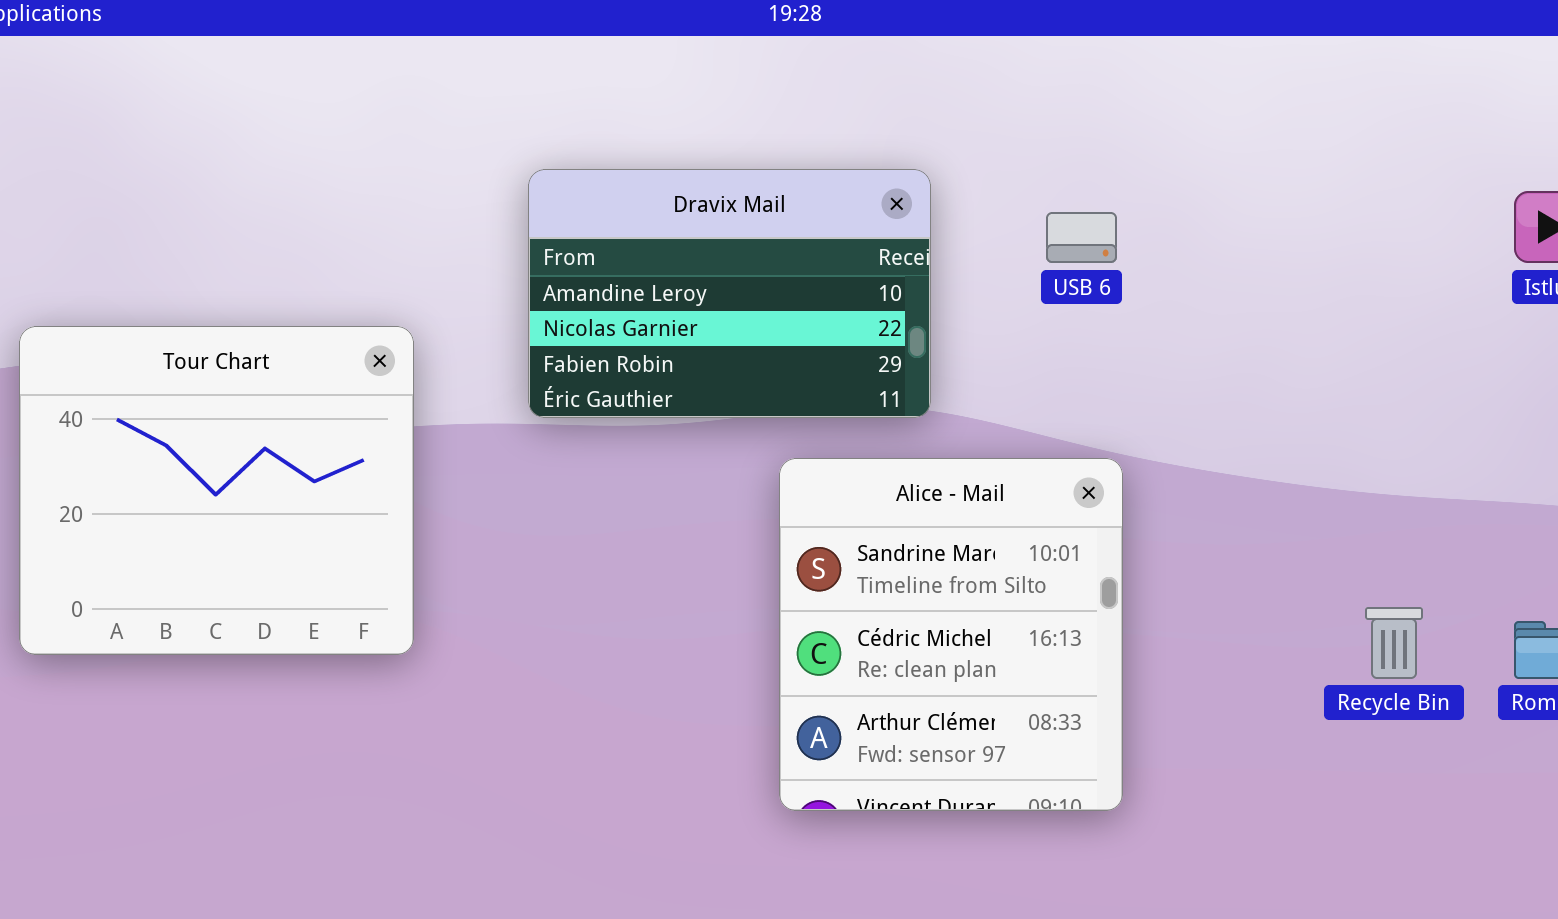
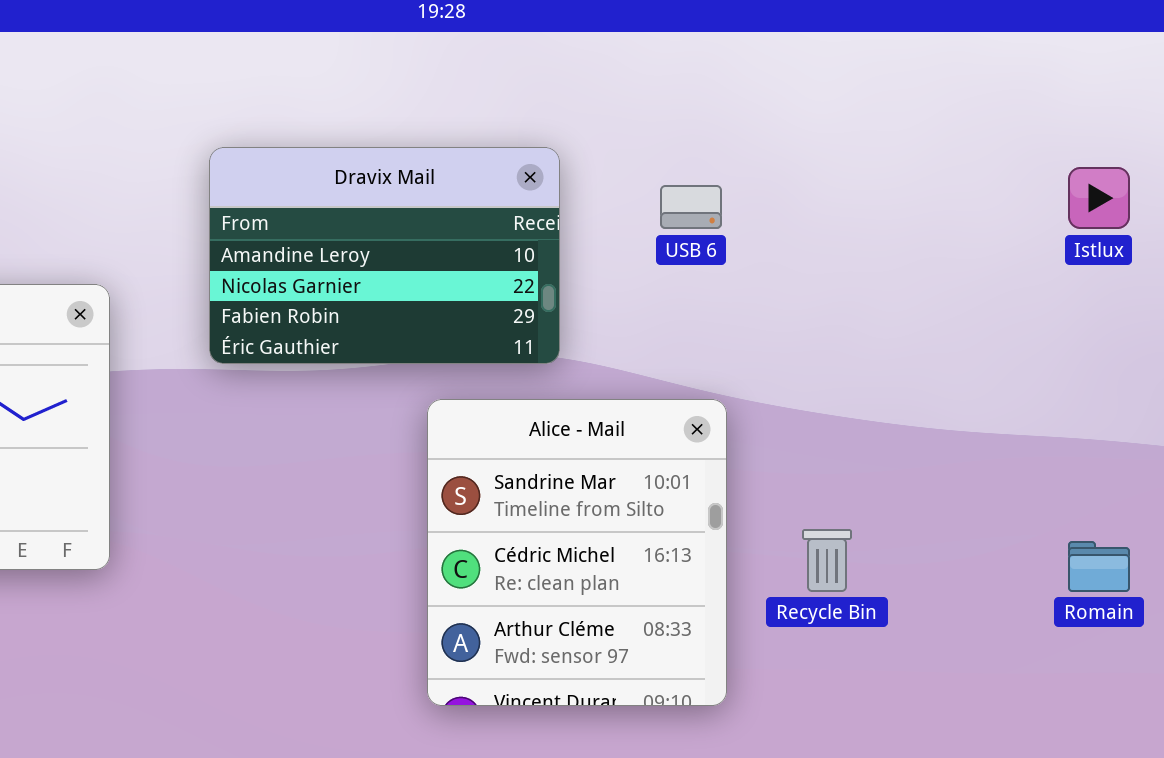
Recycle Bin: [1365,607,1423,679] -> [802,529,852,592], moved

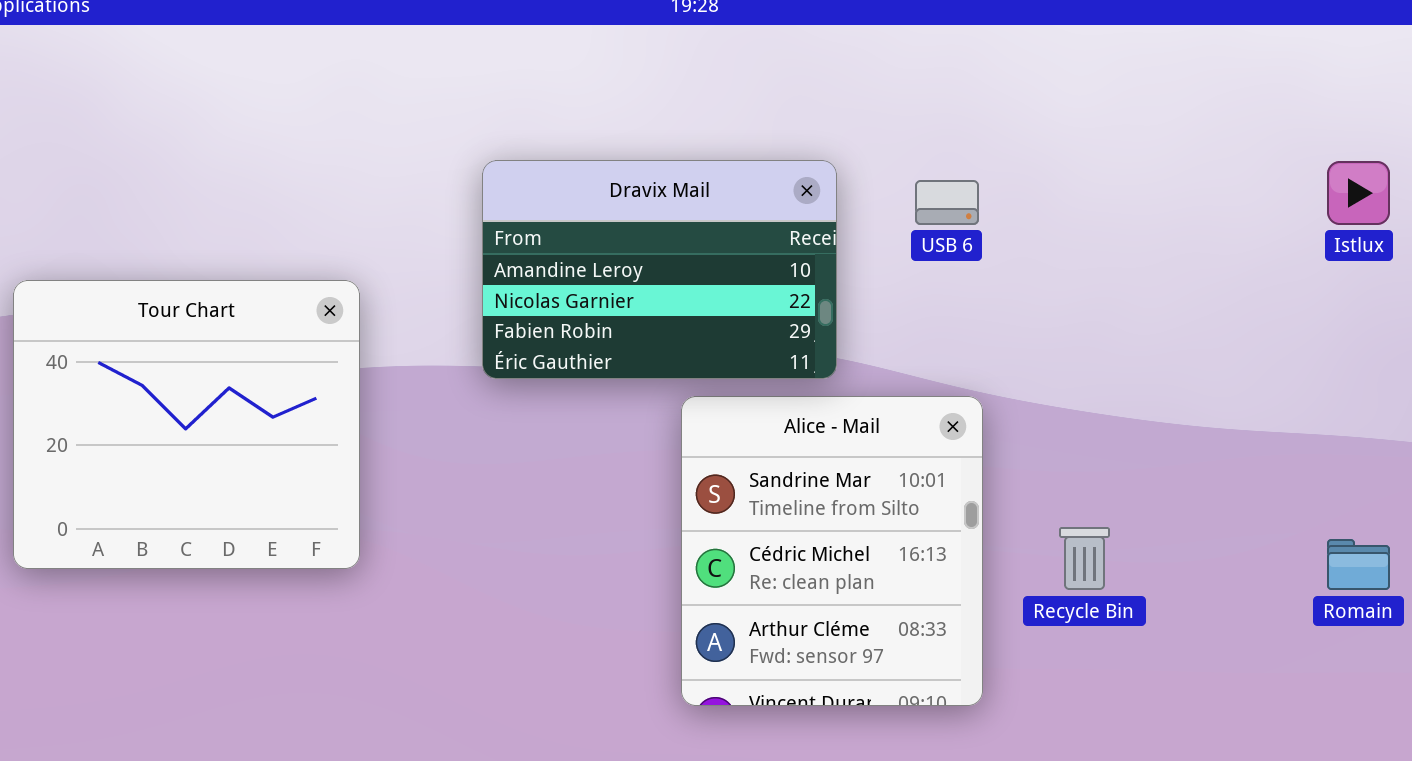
Dravix Mail: [209,147,560,364] -> [482,160,837,379], moved

